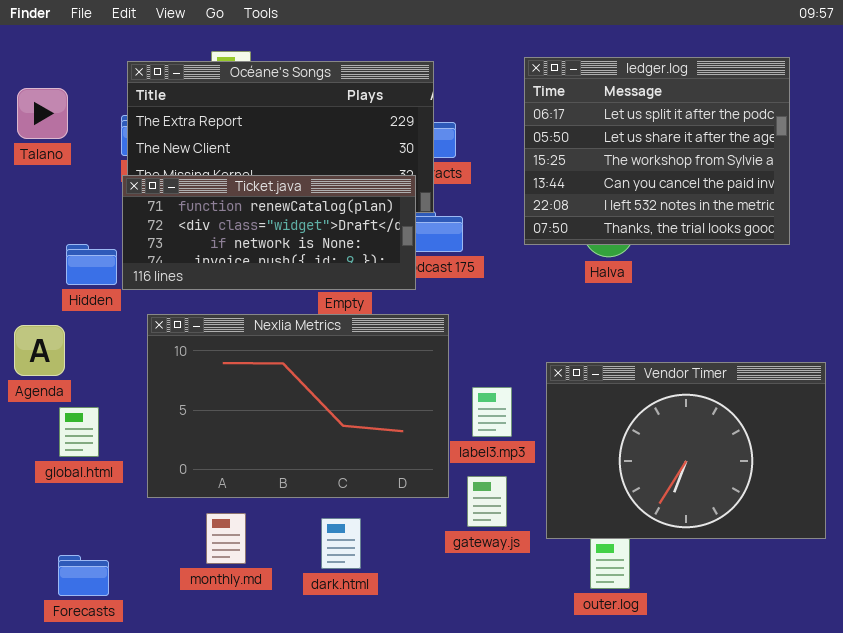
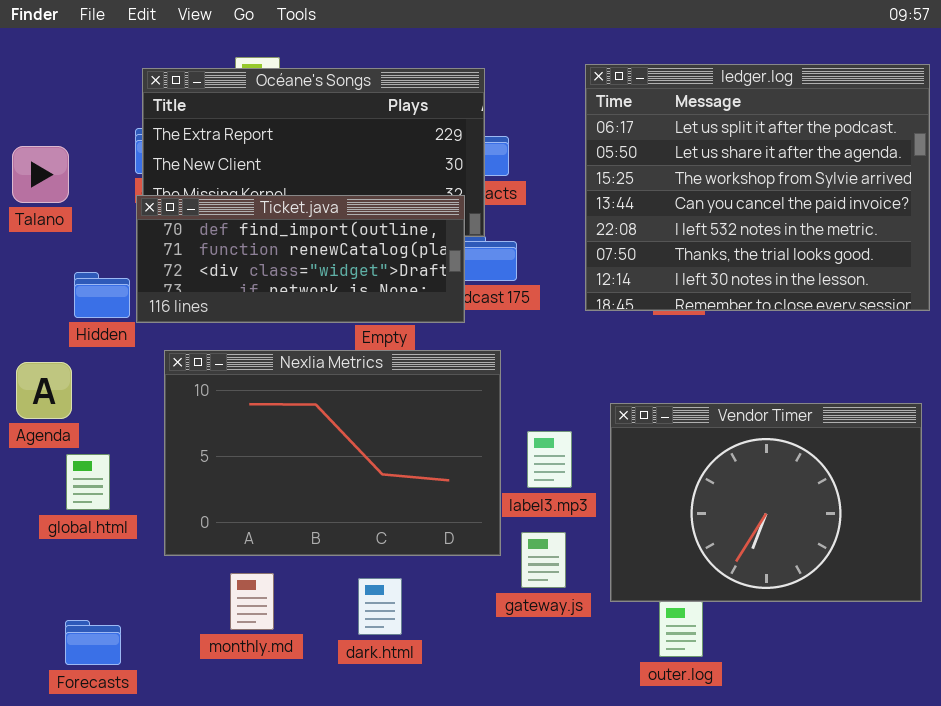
ledger.log: [524,57,790,245] -> [585,64,930,311], resized
Talano: [17,88,68,139] -> [12,146,69,203], moved
Ticket.java: [122,175,416,290] -> [136,195,465,323], scrolled up 1 row

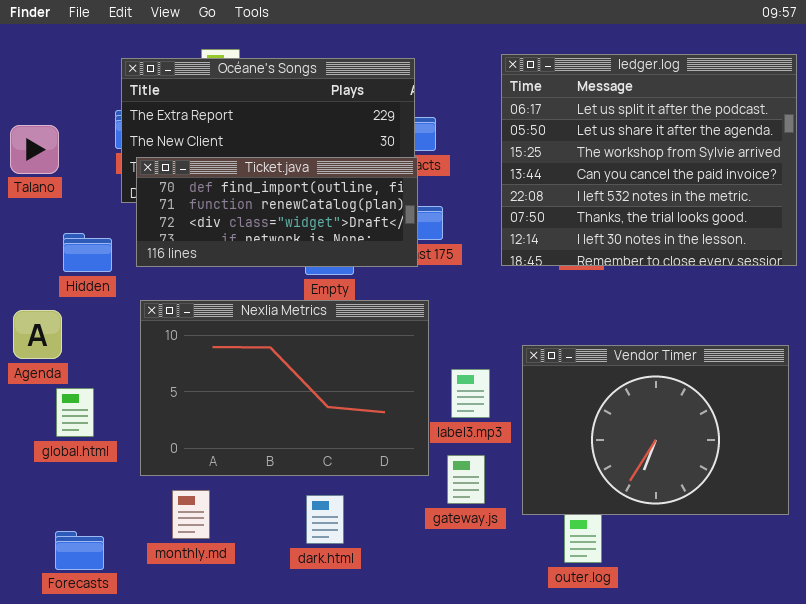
Ticket.java: [136,195,465,323] -> [136,157,418,267], moved
monthly.md: [230,573,274,630] -> [172,490,210,539], moved

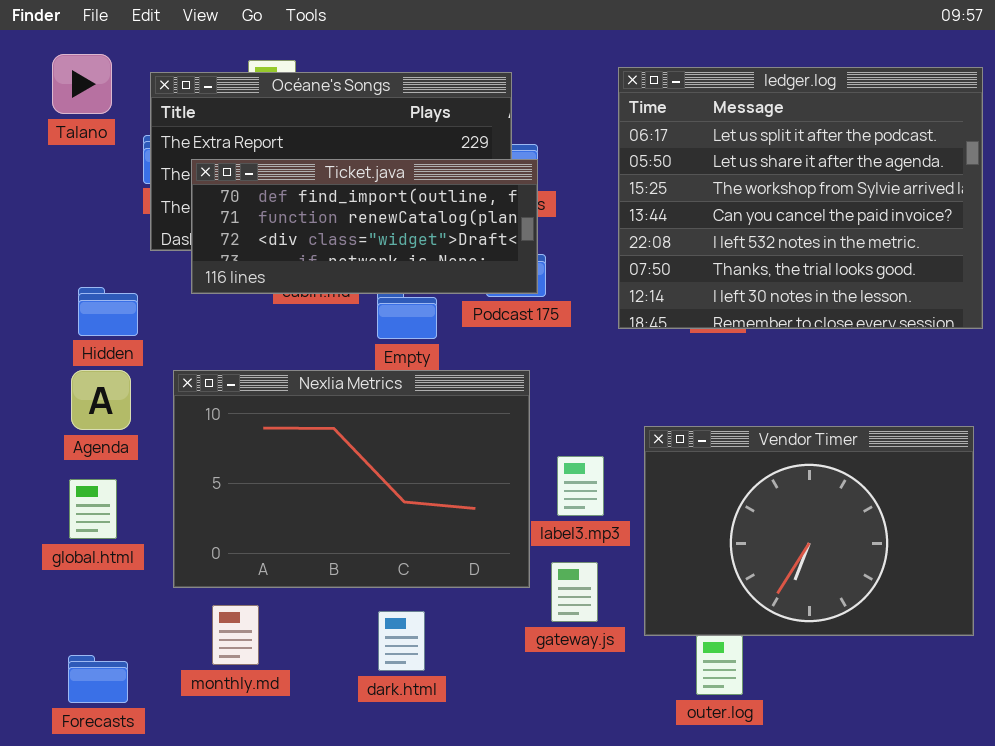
Talano: [10,125,59,174] -> [52,54,112,114], moved
Ticket.java: [136,157,418,267] -> [191,159,538,294], moved
Agenda: [13,310,62,359] -> [71,370,131,430], moved

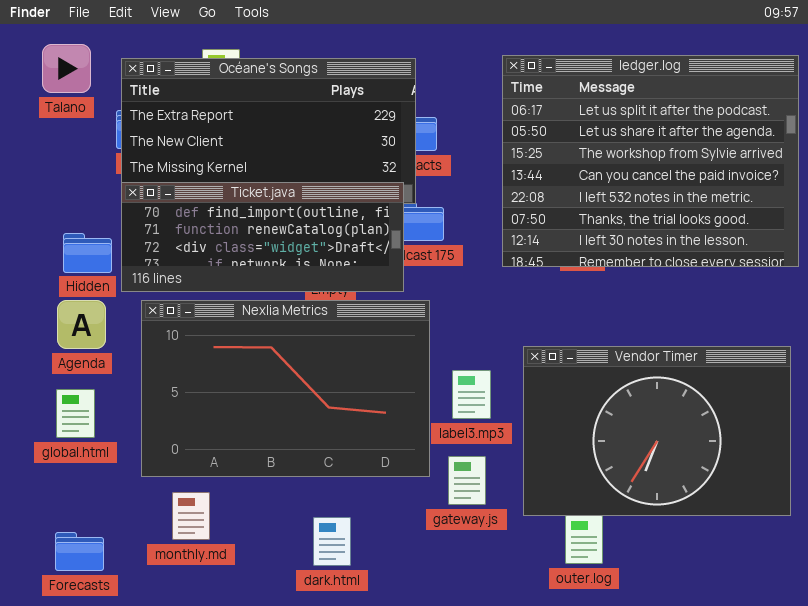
Ticket.java: [191,159,538,294] -> [121,182,404,292], moved
dark.html: [378,611,425,671] -> [313,517,351,566], moved

